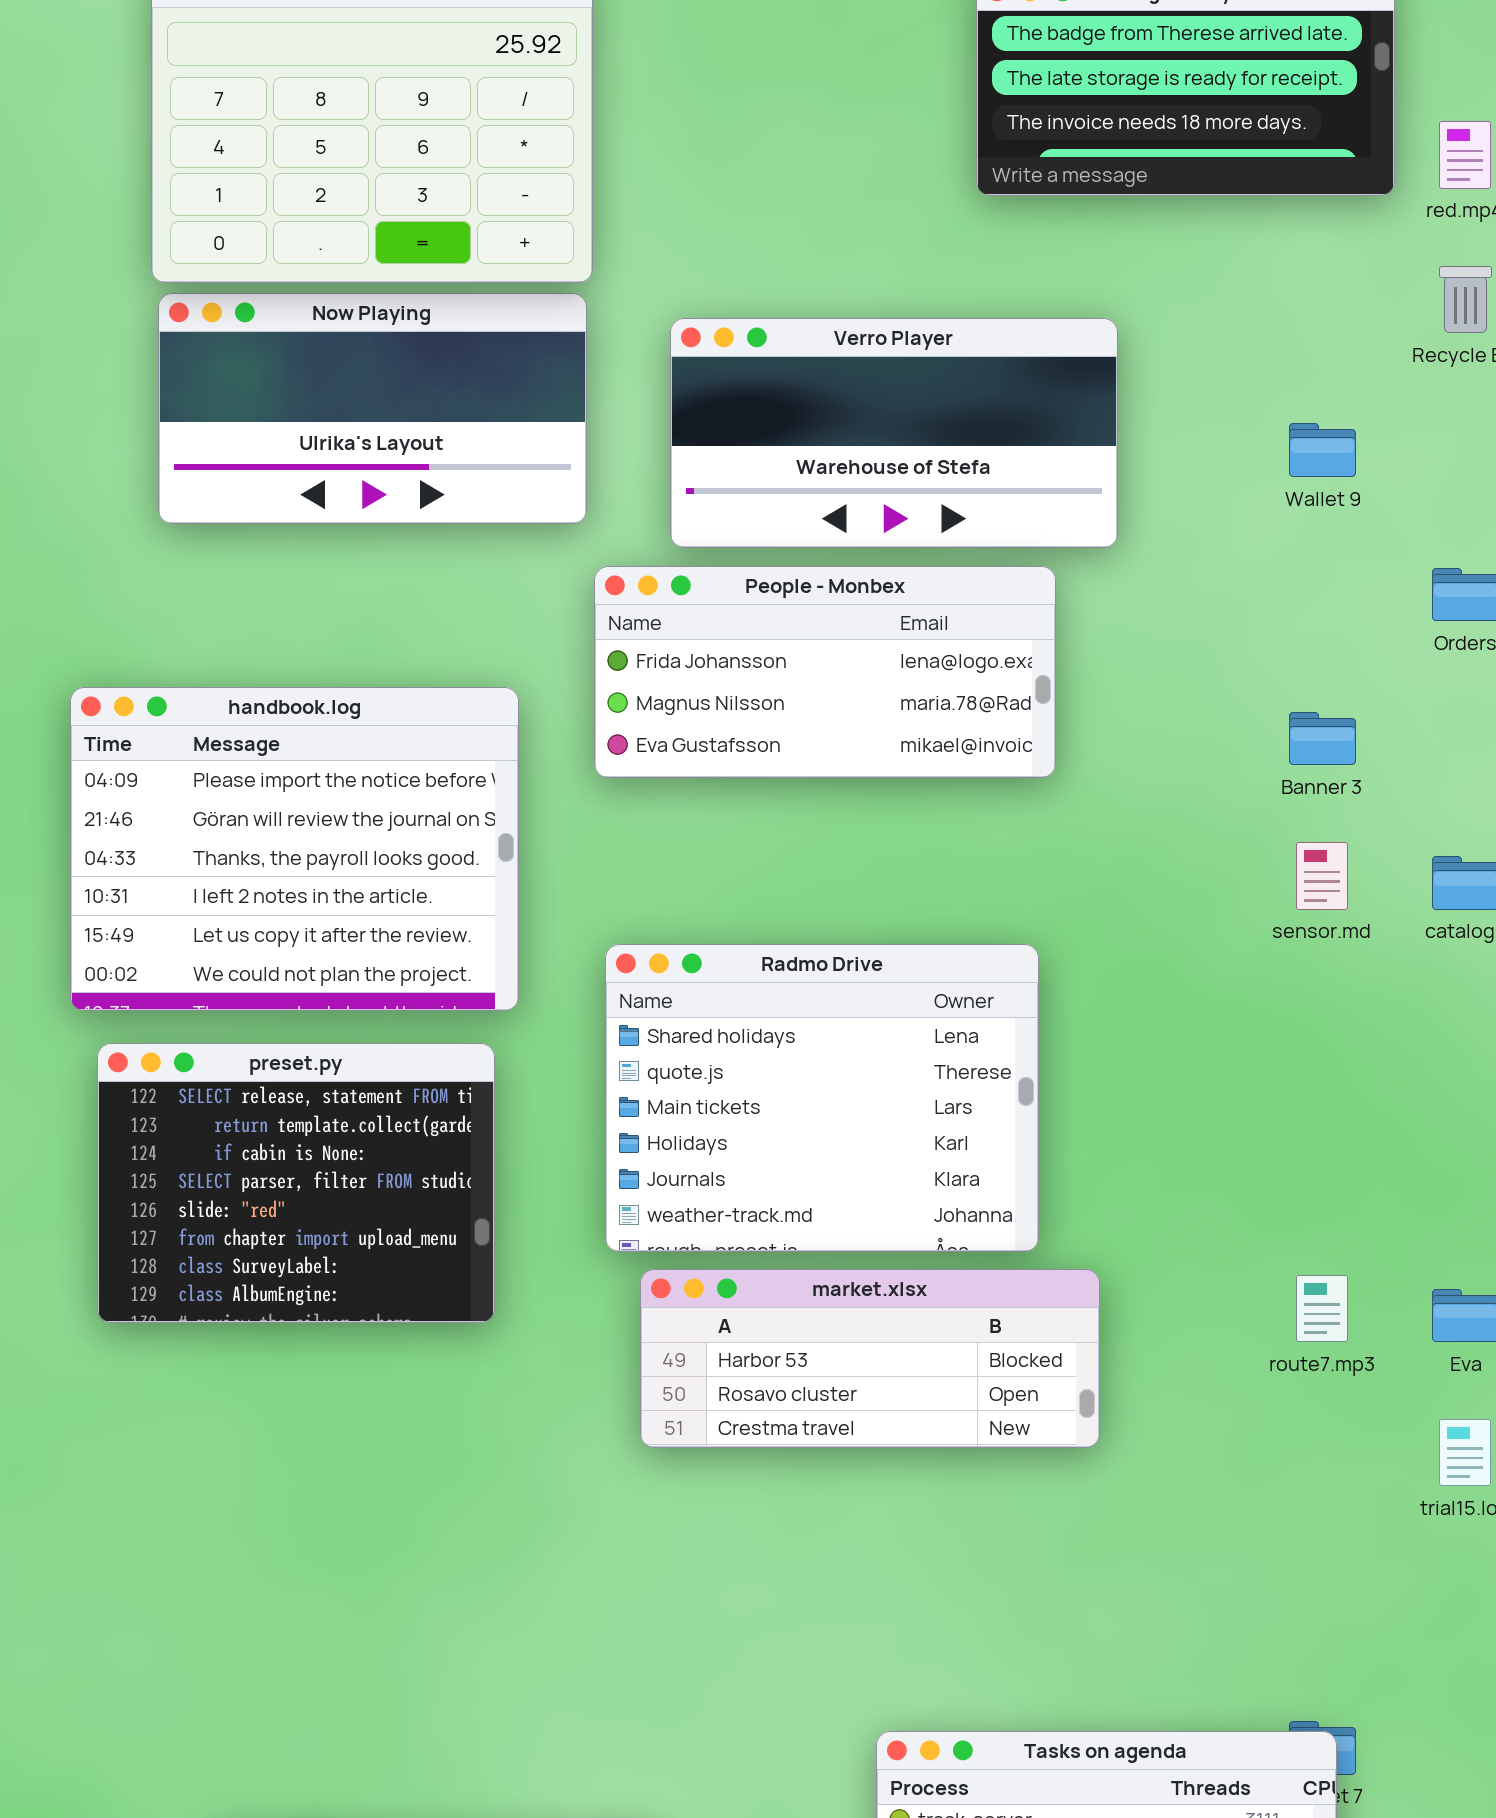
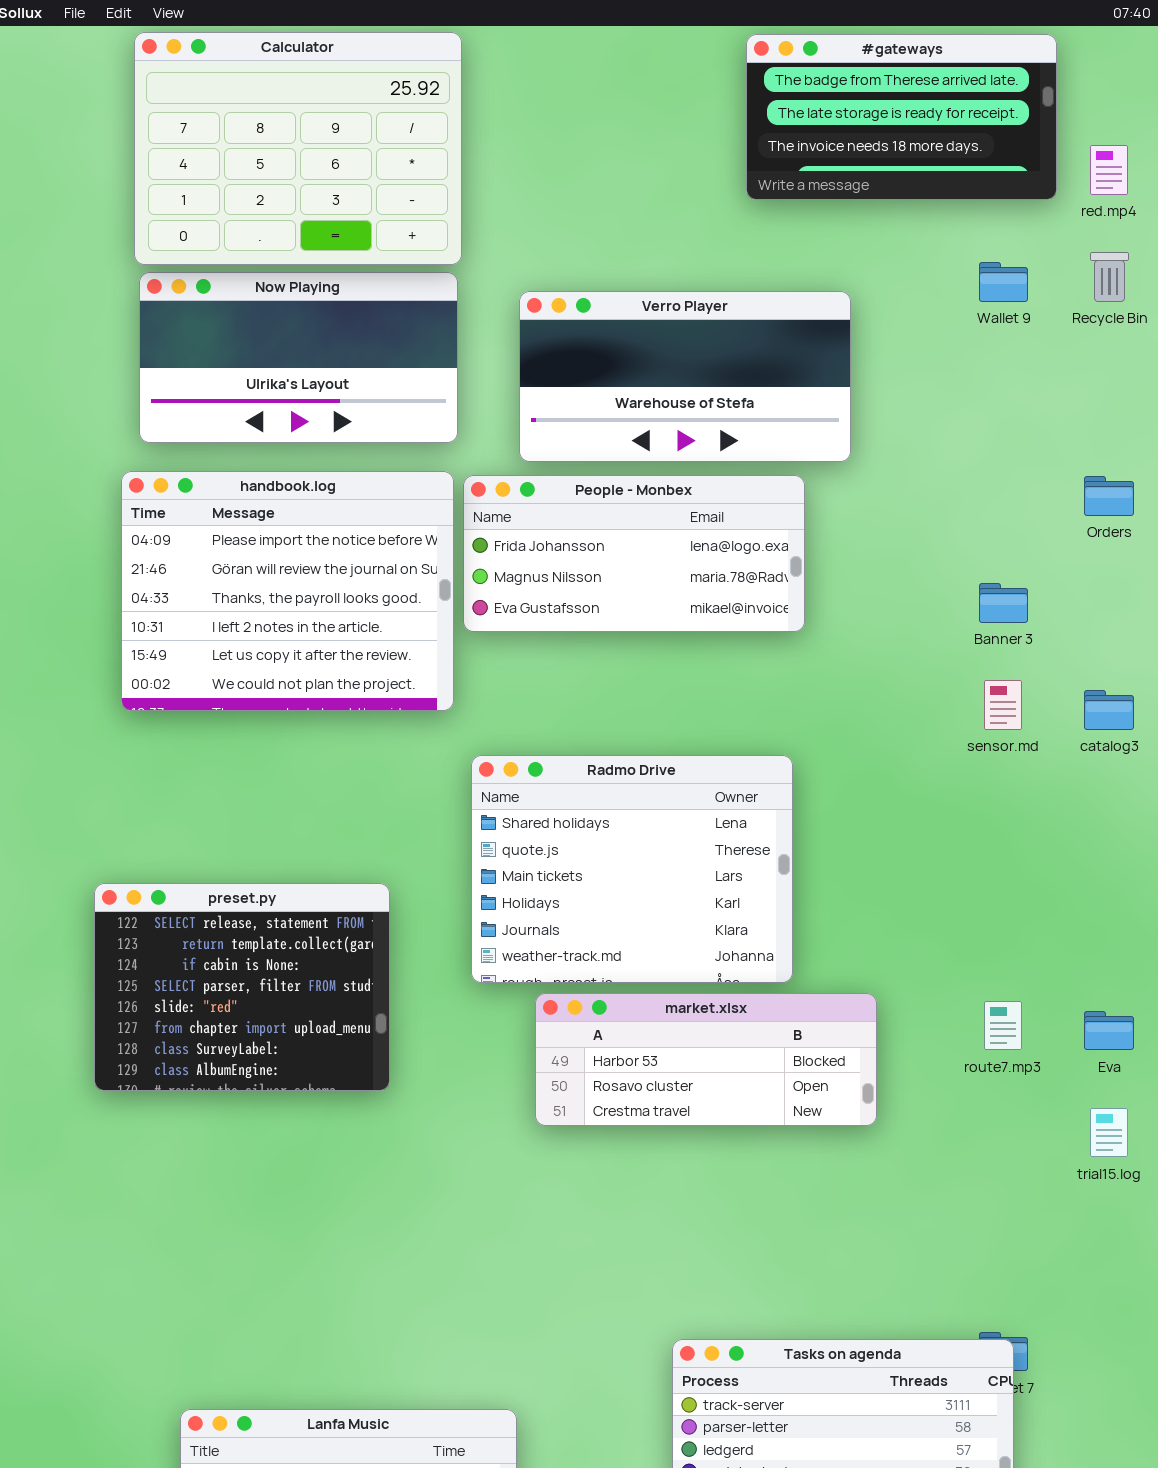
Wallet 9: [1289,423,1356,477] -> [979,262,1028,302], moved
handbook.log: [70,687,519,1011] -> [121,471,454,711], moved
preset.py: [97,1043,495,1323] -> [94,883,390,1091], moved
market.xlsx: [640,1269,1100,1448] -> [535,993,877,1126], moved

